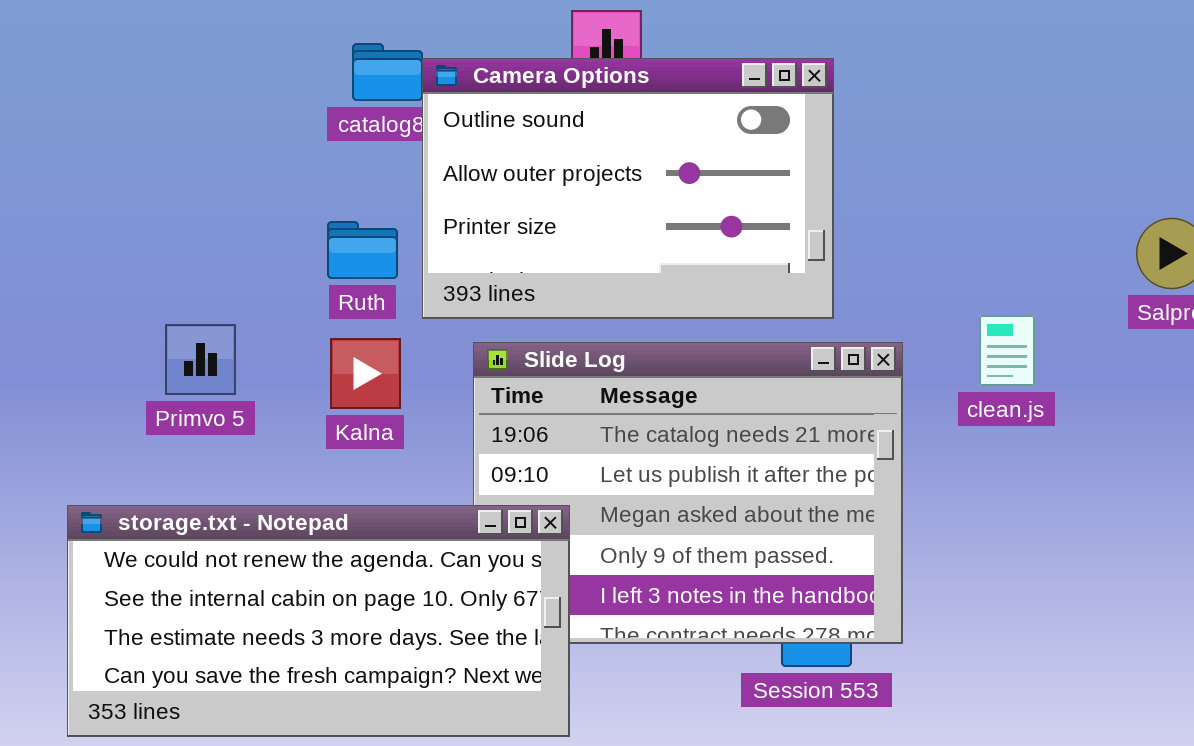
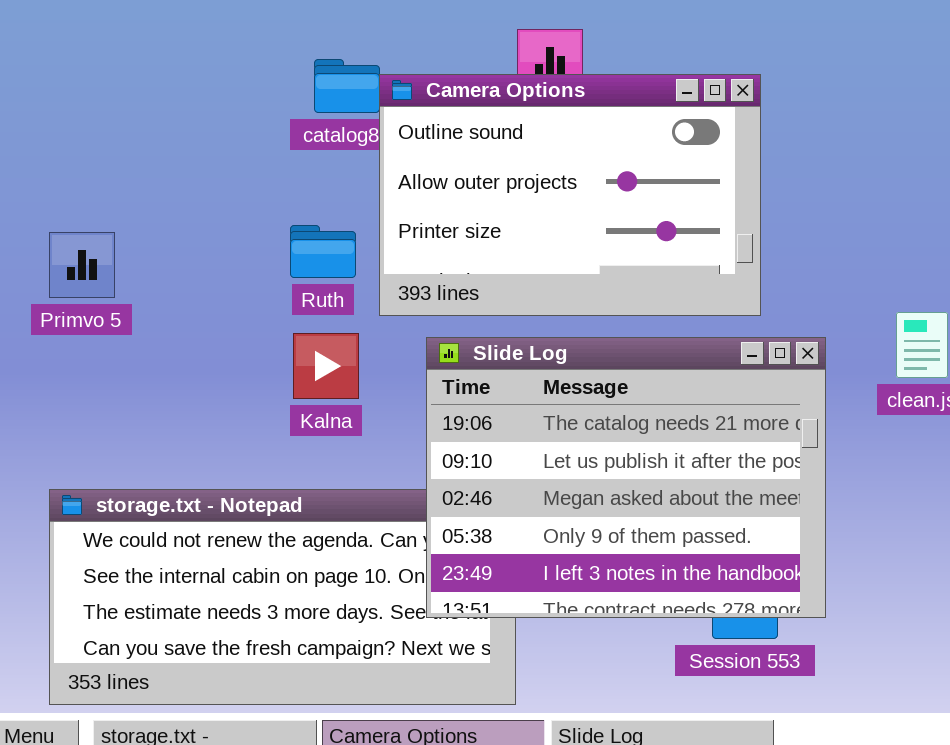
Primvo 5: [165,324,236,395] -> [49,232,115,298], moved
Slide Log: [473,342,903,644] -> [426,337,826,618], raised

